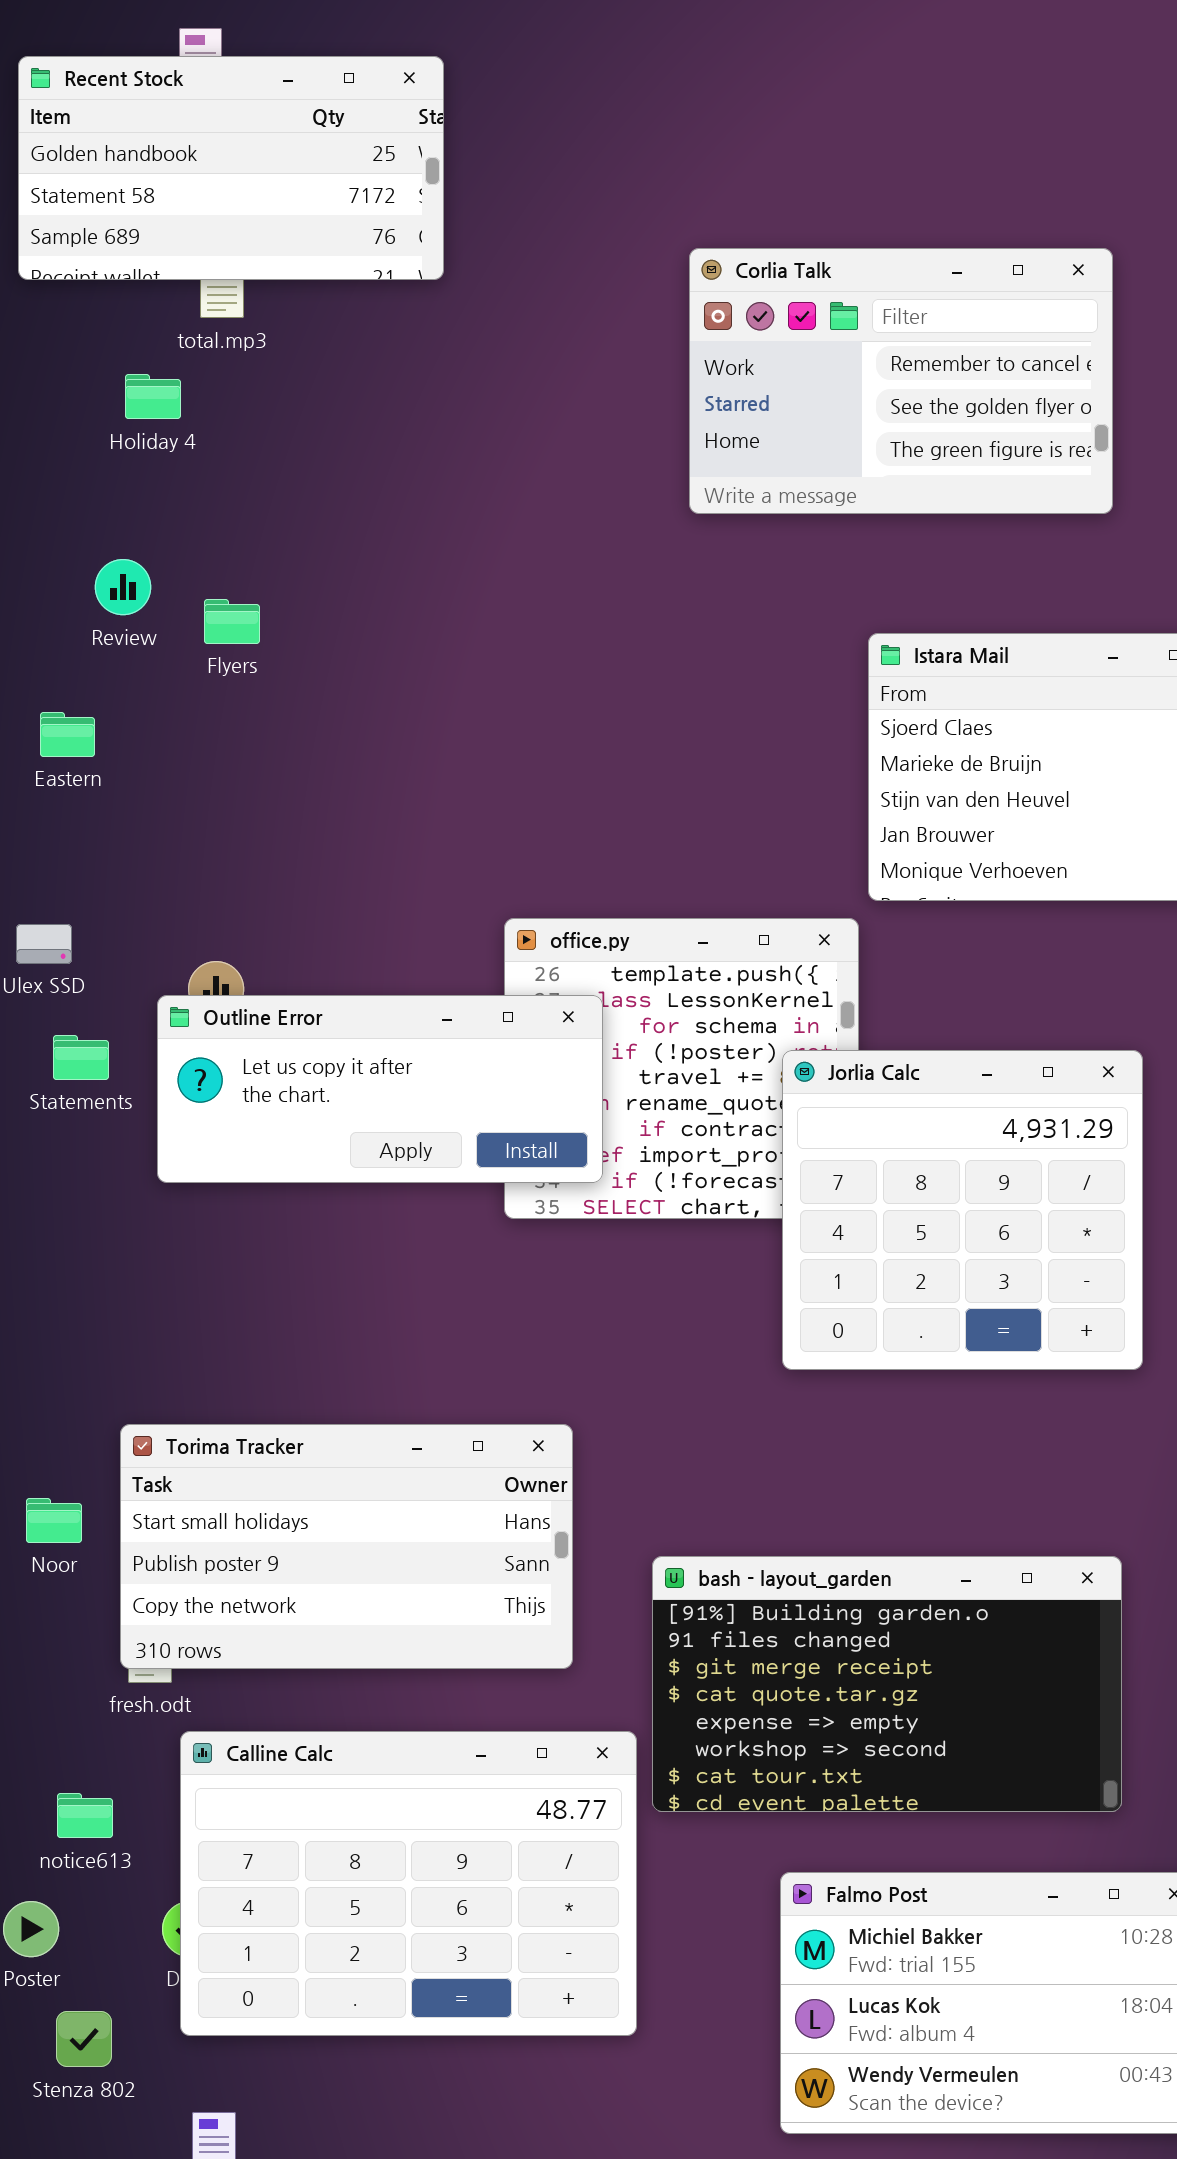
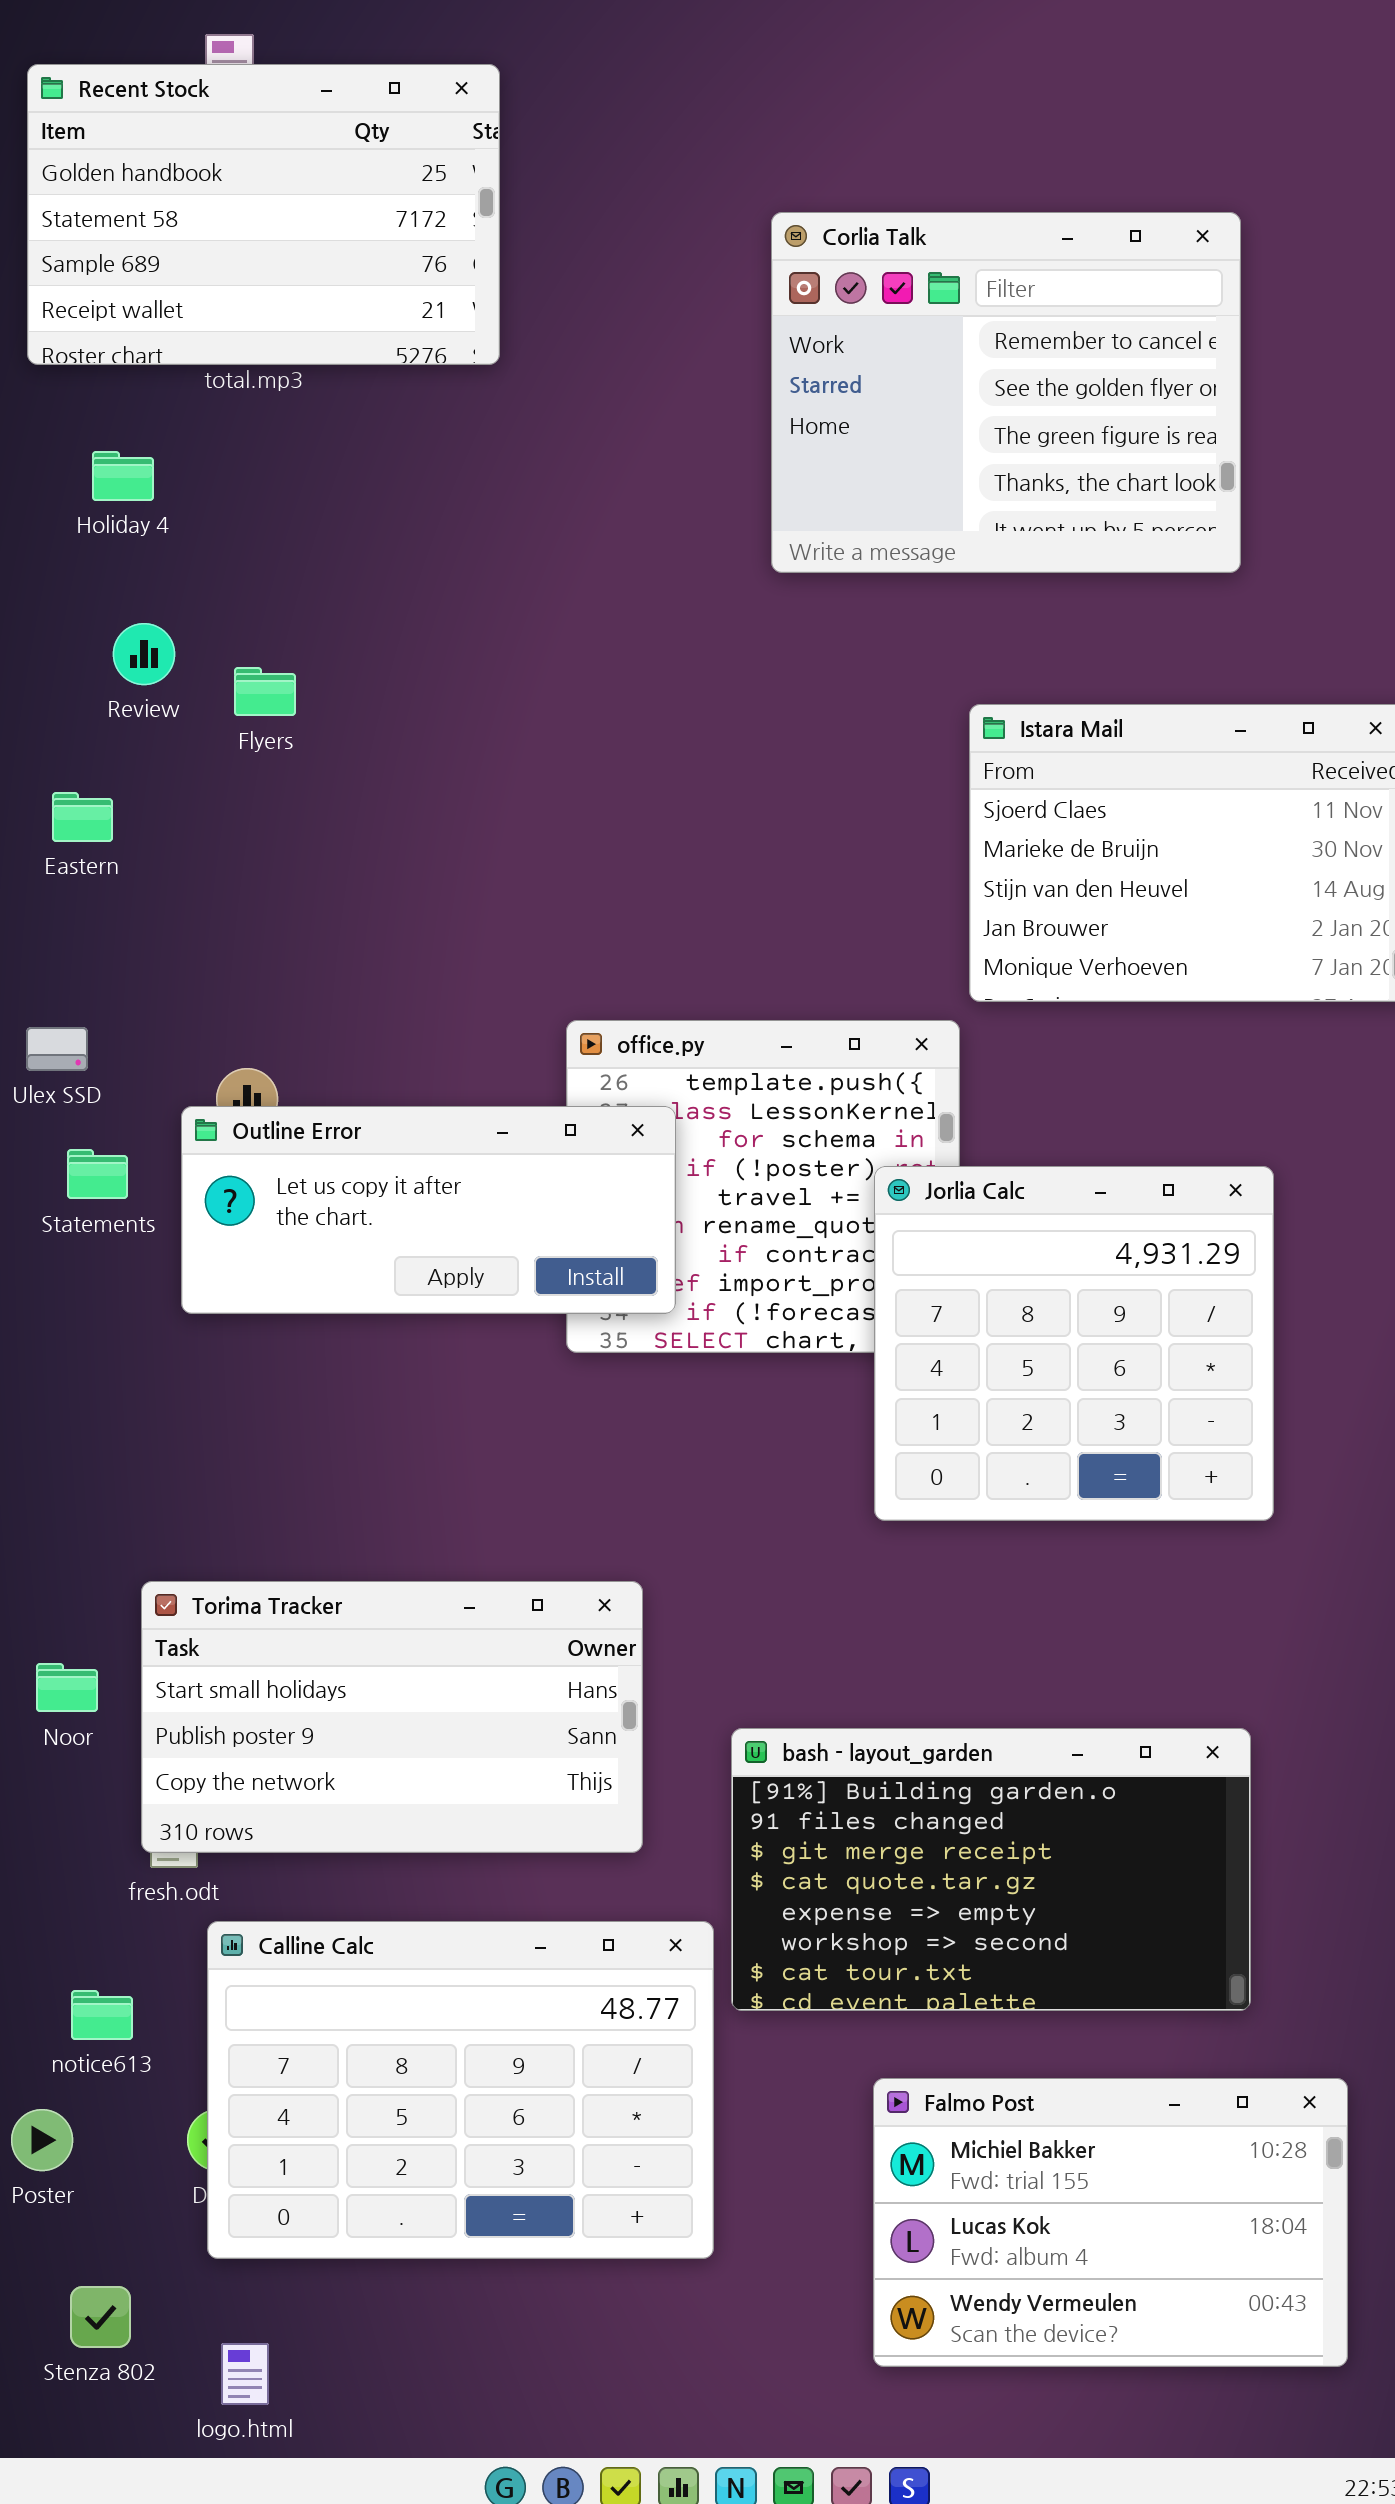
Recent Stock: [18,56,444,280] -> [27,64,500,365], resized
Corlia Talk: [689,248,1113,514] -> [771,212,1241,573], resized
Holiday 4: [125,374,181,419] -> [92,451,154,501], moved
Stenza 802: [56,2011,112,2067] -> [70,2286,131,2348], moved

